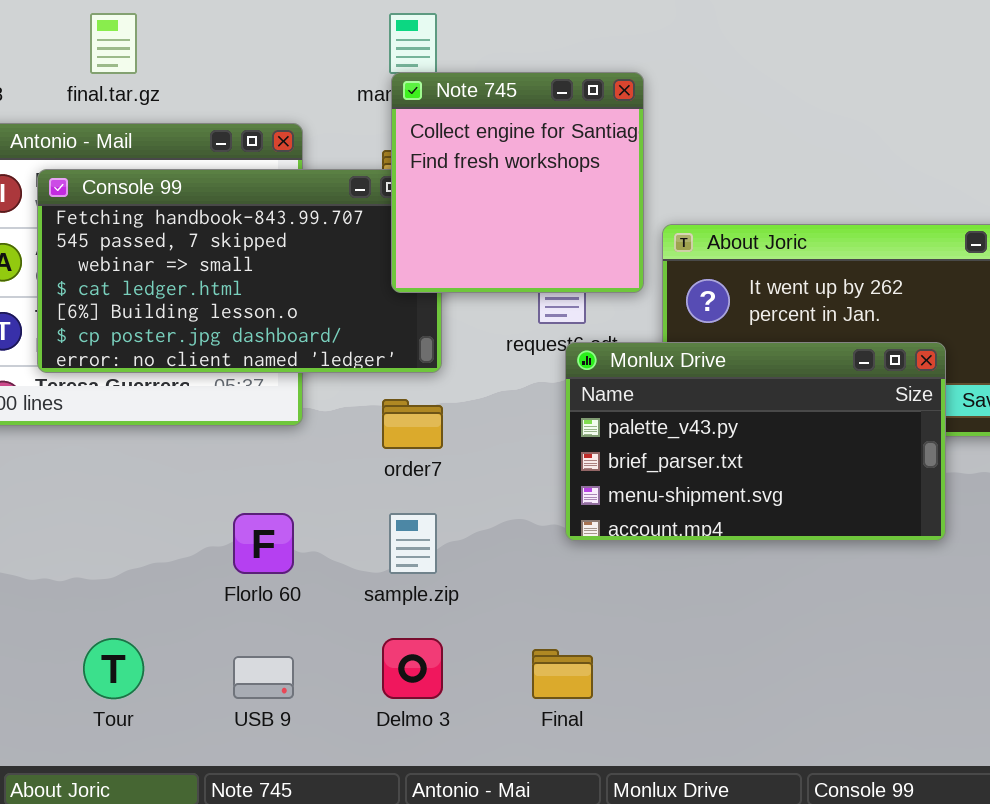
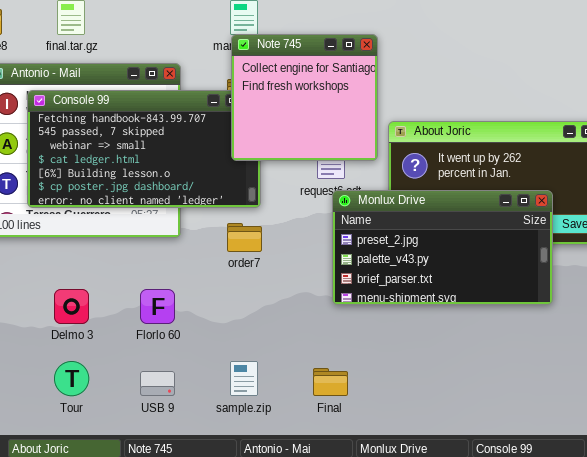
Monlux Drive: [565,342,946,541] -> [332,190,553,305], scrolled up 1 row
sample.zip: [389,513,437,574] -> [230,361,258,396], moved
Delmo 3: [382,638,443,699] -> [54,289,89,324], moved

